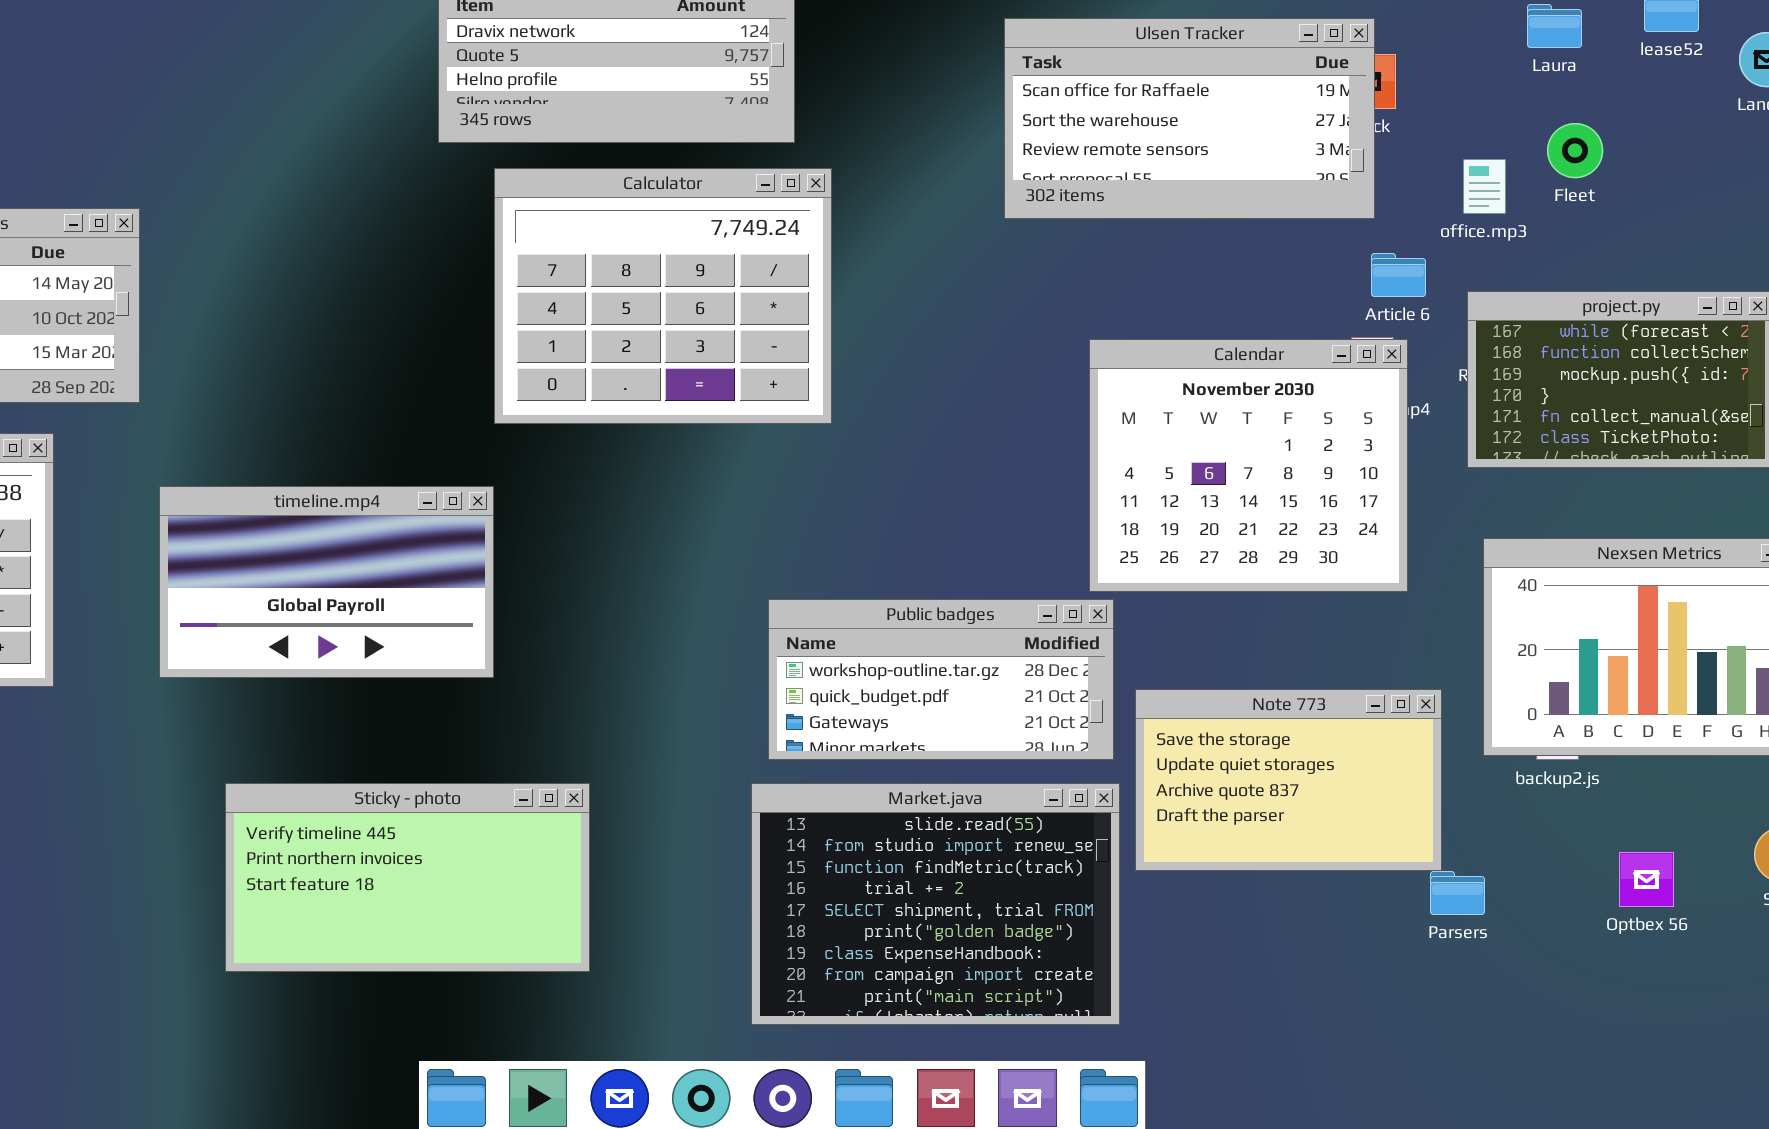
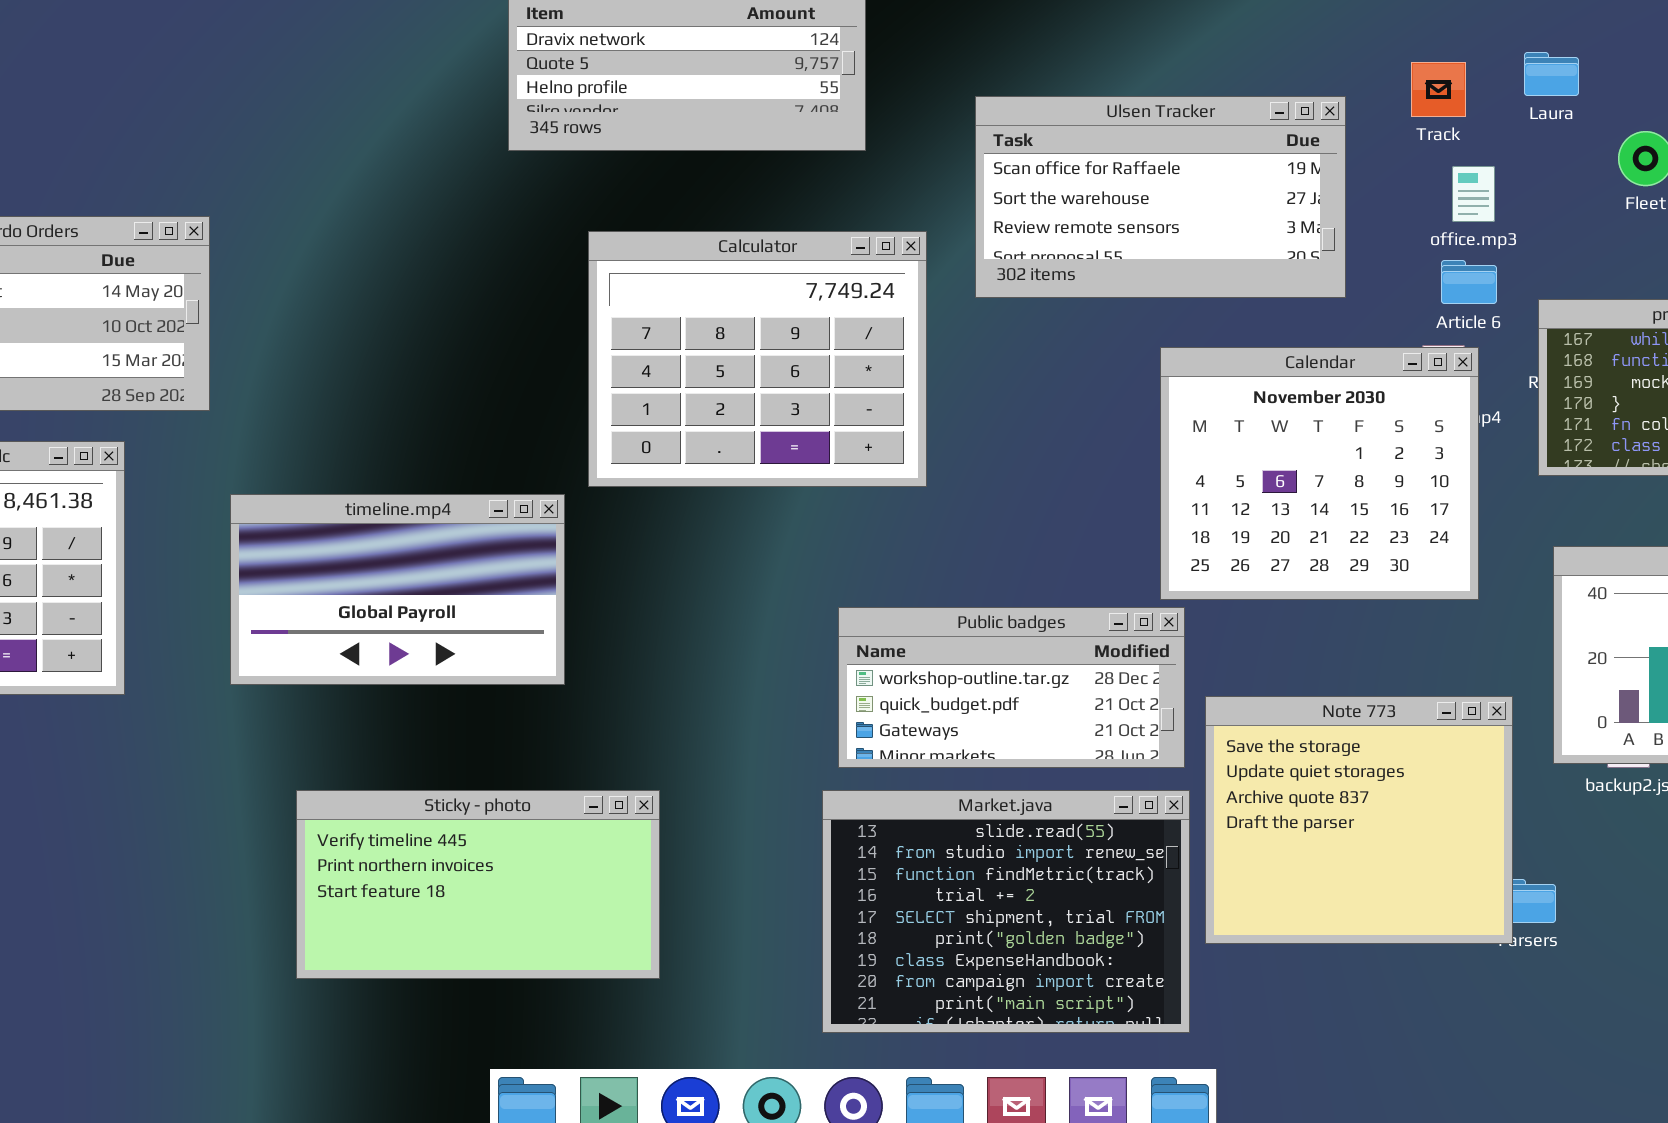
Laura: [1527,4,1582,48] -> [1524,52,1579,96], moved
Ulsen Tracker: [1004,18,1375,219] -> [975,96,1346,298], moved
office.mp3: [1463,159,1506,214] -> [1452,166,1495,222], moved
Calculator: [494,168,832,424] -> [588,231,927,487], moved
Note 773: [1135,689,1442,871] -> [1205,696,1513,944], resized

